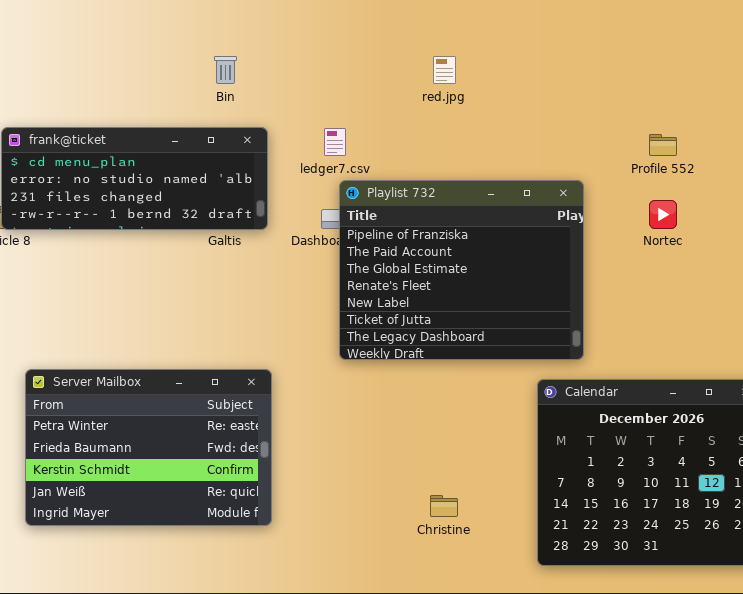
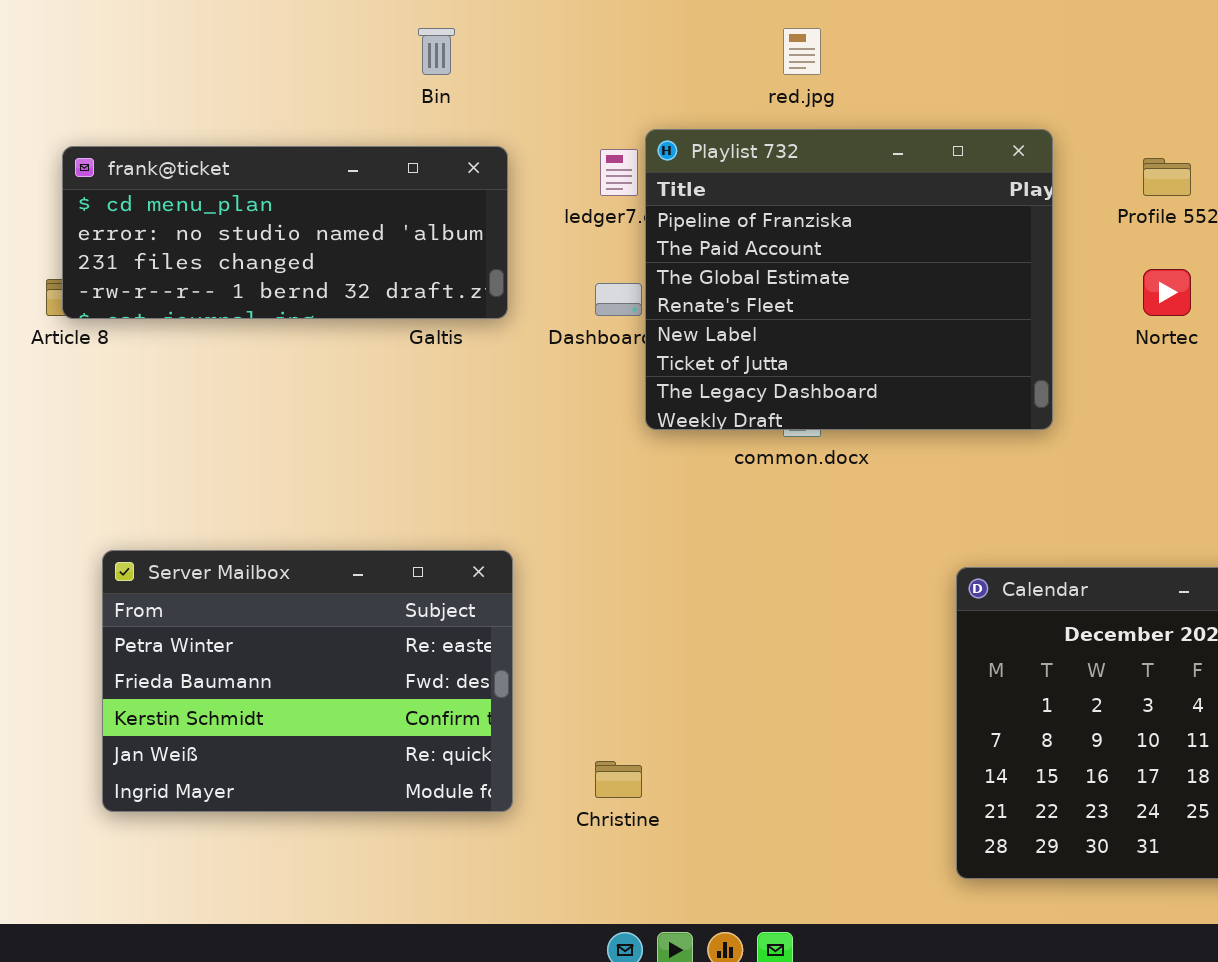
Playlist 732: [339,180,584,360] -> [645,129,1053,430], moved
Christine: [430,495,458,517] -> [595,761,642,798], moved

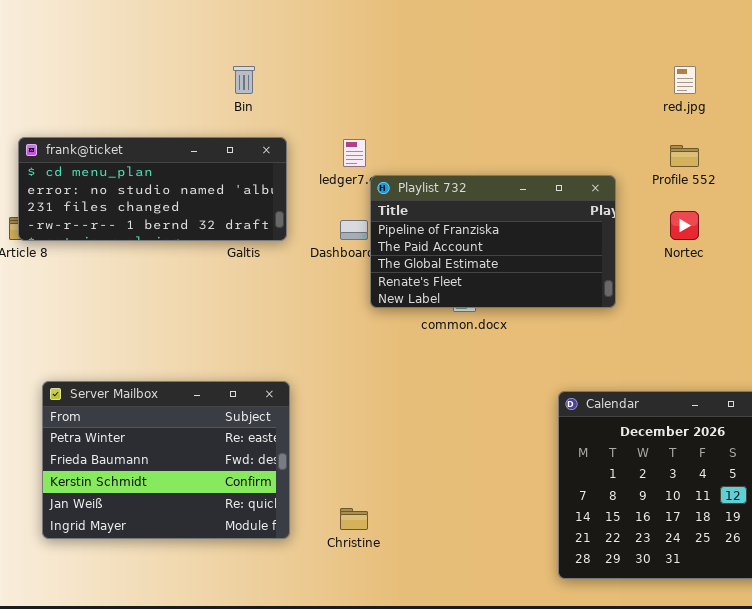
red.jpg: [783,28,821,75] -> [674,66,696,94], moved
Playlist 732: [645,129,1053,430] -> [370,175,616,308], resized

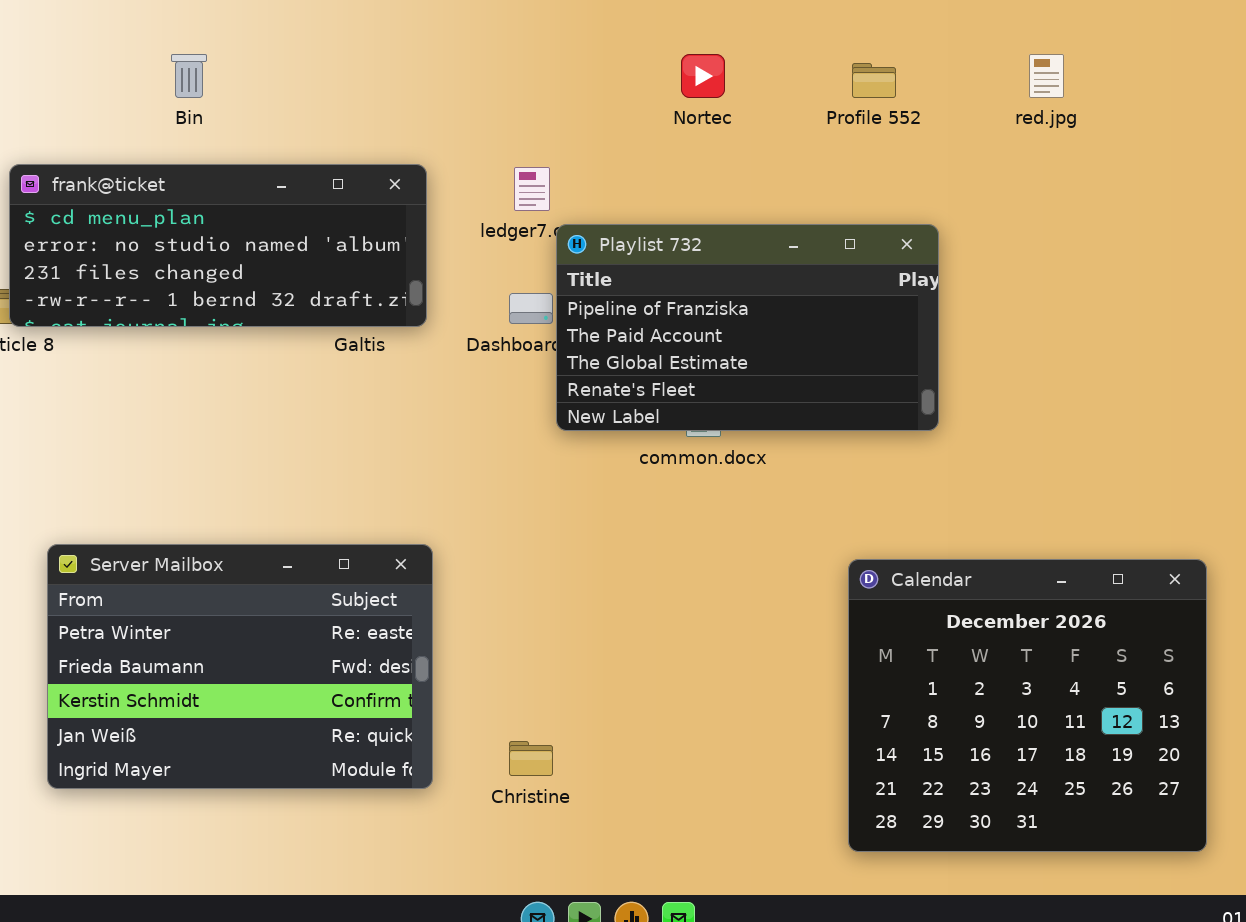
Bin: [233,66,255,94] -> [171,54,207,98], moved
Profile 552: [670,145,699,167] -> [852,63,896,98], moved
Nortec: [670,211,699,240] -> [681,54,725,98], moved

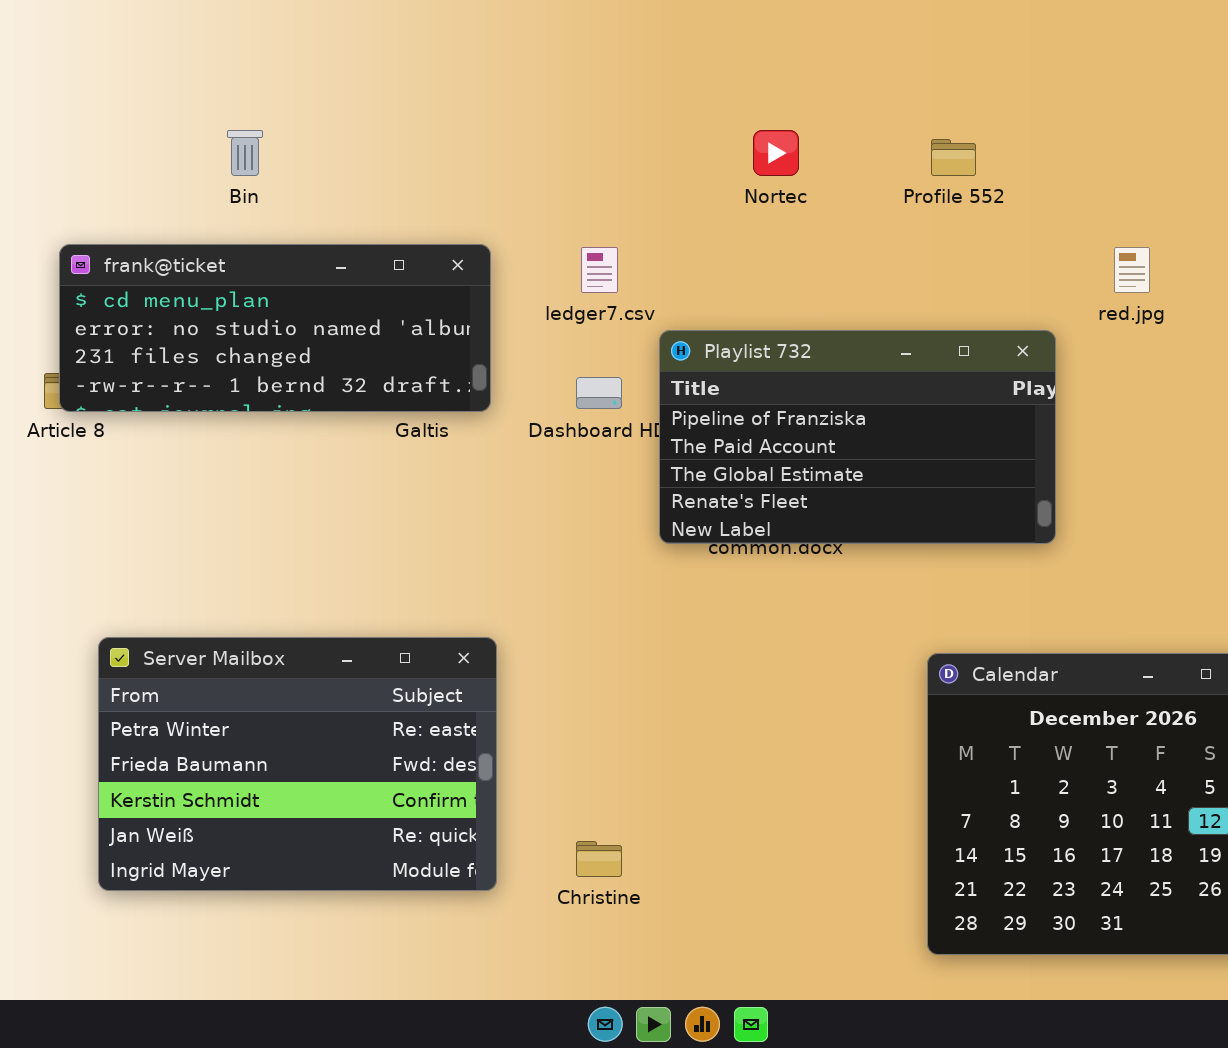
red.jpg: [1029,54,1064,98] -> [1114,247,1150,293], moved
Playlist 732: [556,224,939,431] -> [659,330,1056,544], moved

